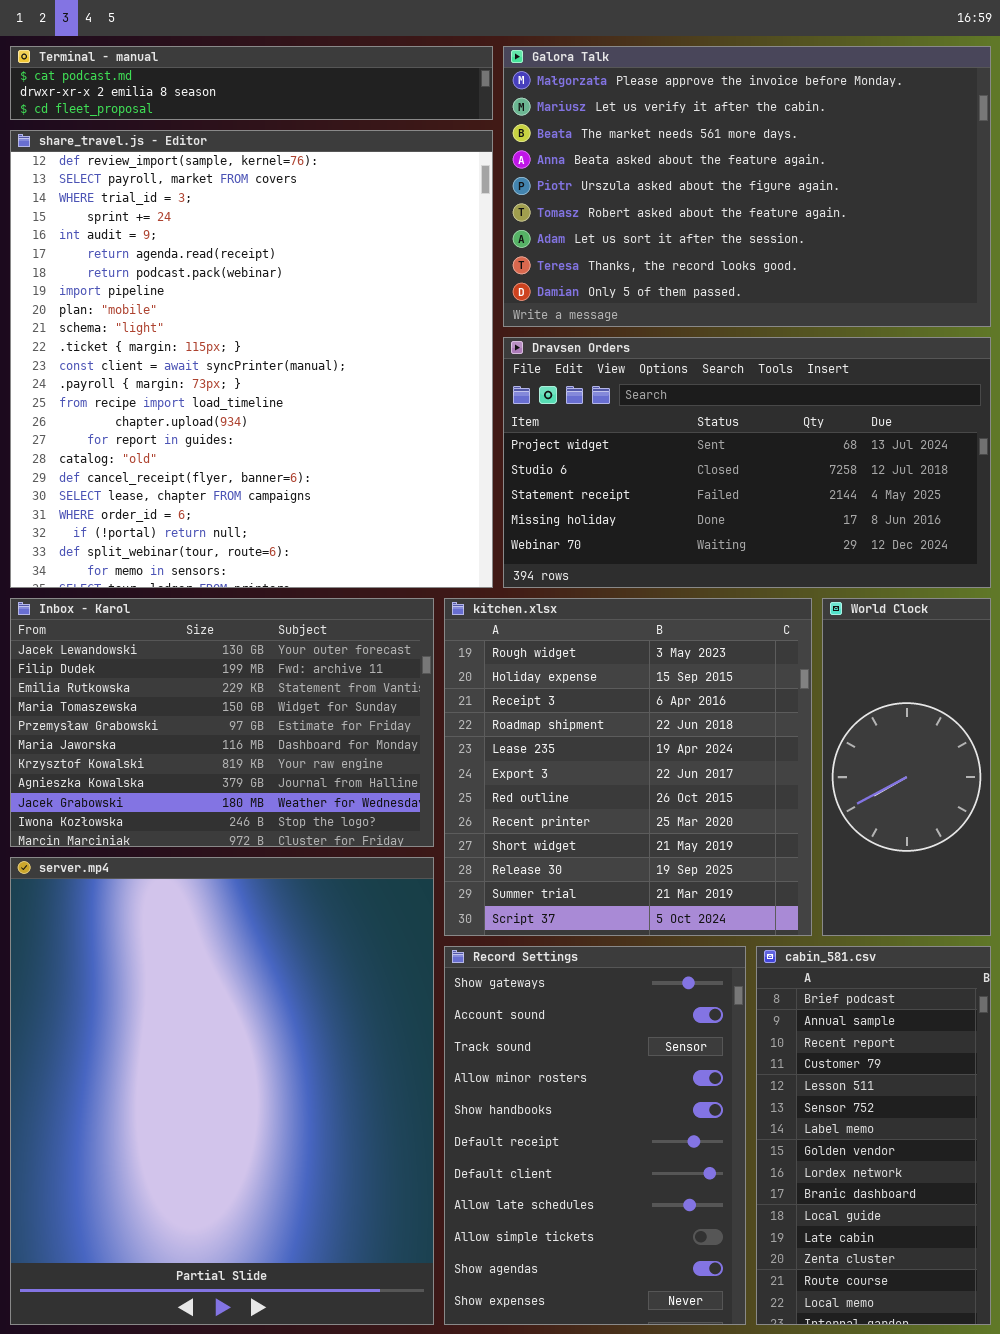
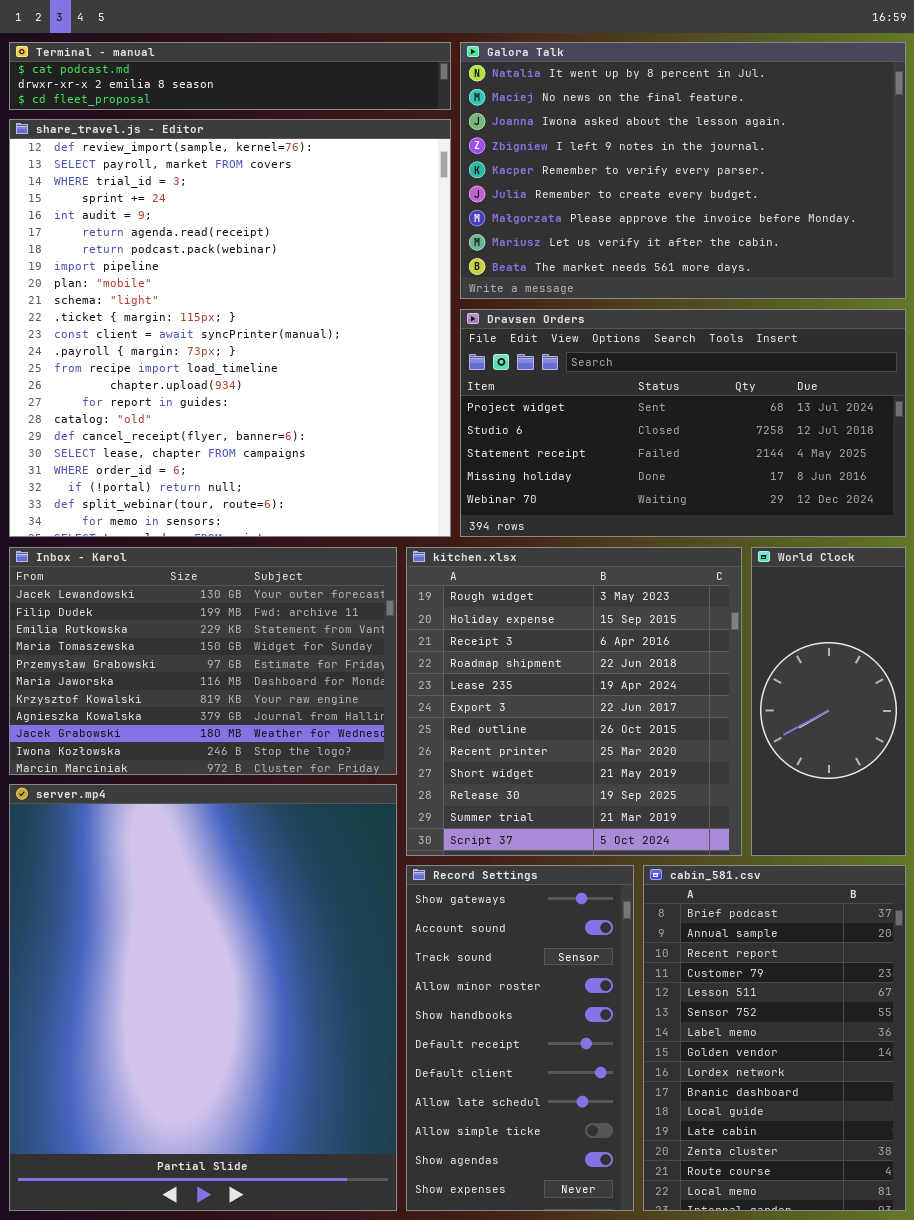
Galora Talk: [503,46,991,327] -> [460,42,906,299], scrolled up 6 rows
Record Settings: [444,946,746,1325] -> [406,865,634,1211], resized
cabin_581.csv: [756,946,991,1325] -> [643,865,906,1211], resized

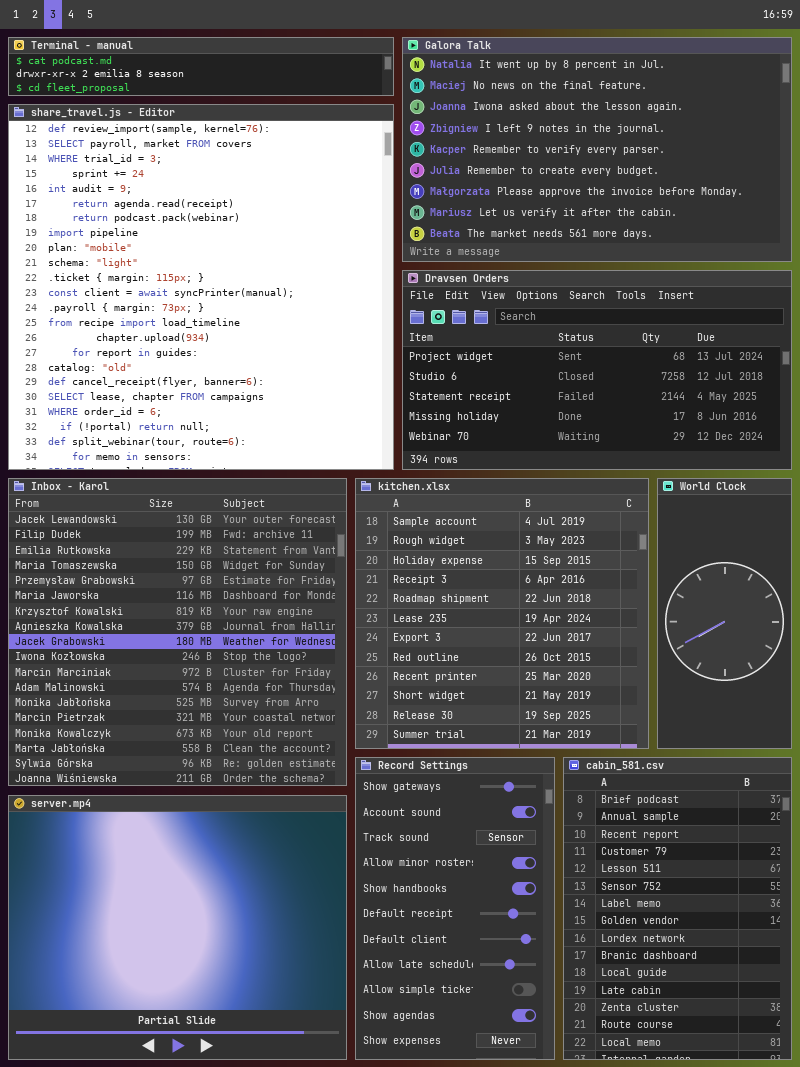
Inbox - Karol: [9,547,397,775] -> [8,478,347,786], resized
kitchen.xlsx: [406,547,742,856] -> [355,478,649,749], scrolled up 1 row
server.mp4: [9,784,397,1211] -> [8,795,347,1060], resized

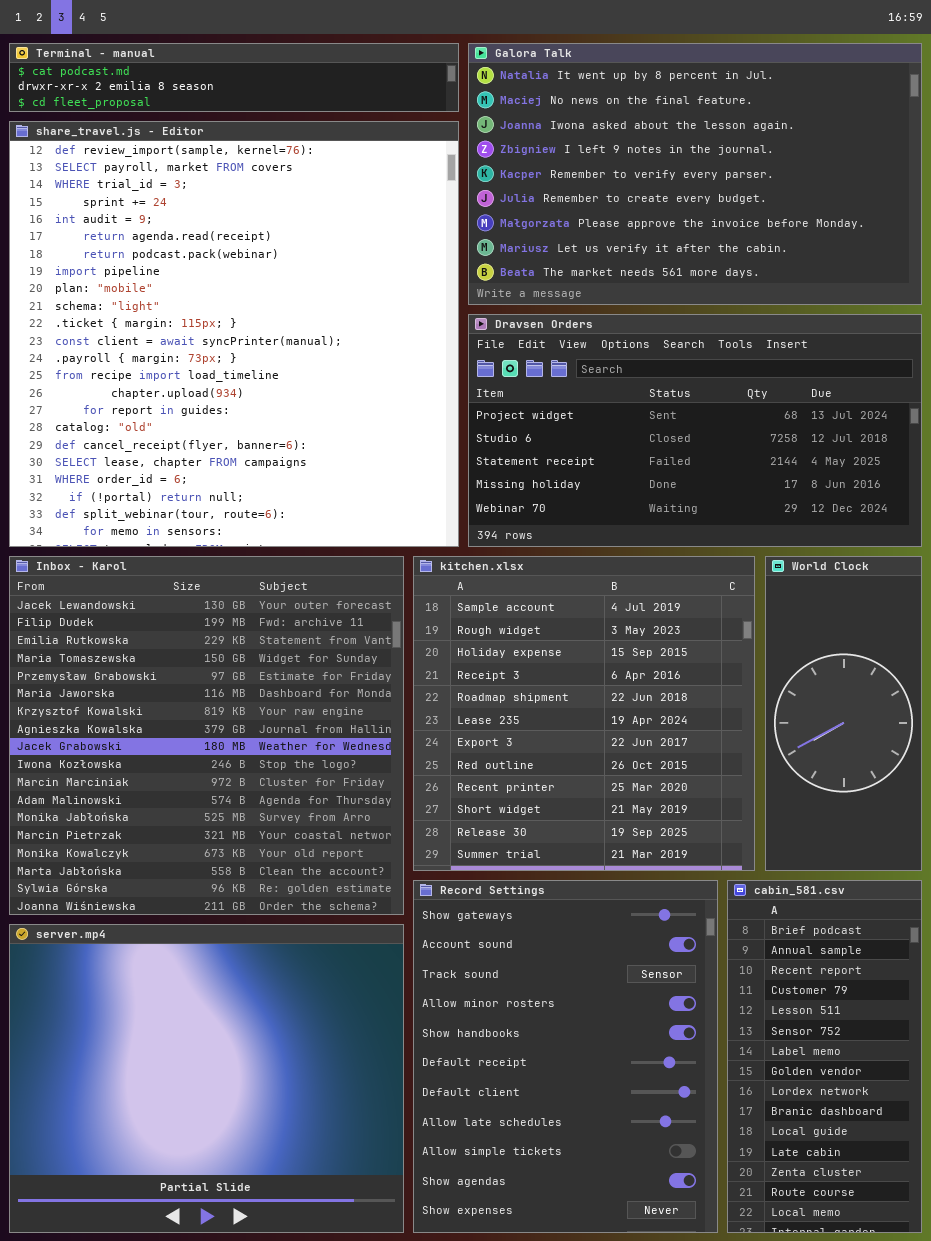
Record Settings: [355,757,555,1060] -> [413,880,718,1233], resized
cabin_581.csv: [563,757,792,1060] -> [727,880,922,1233], resized

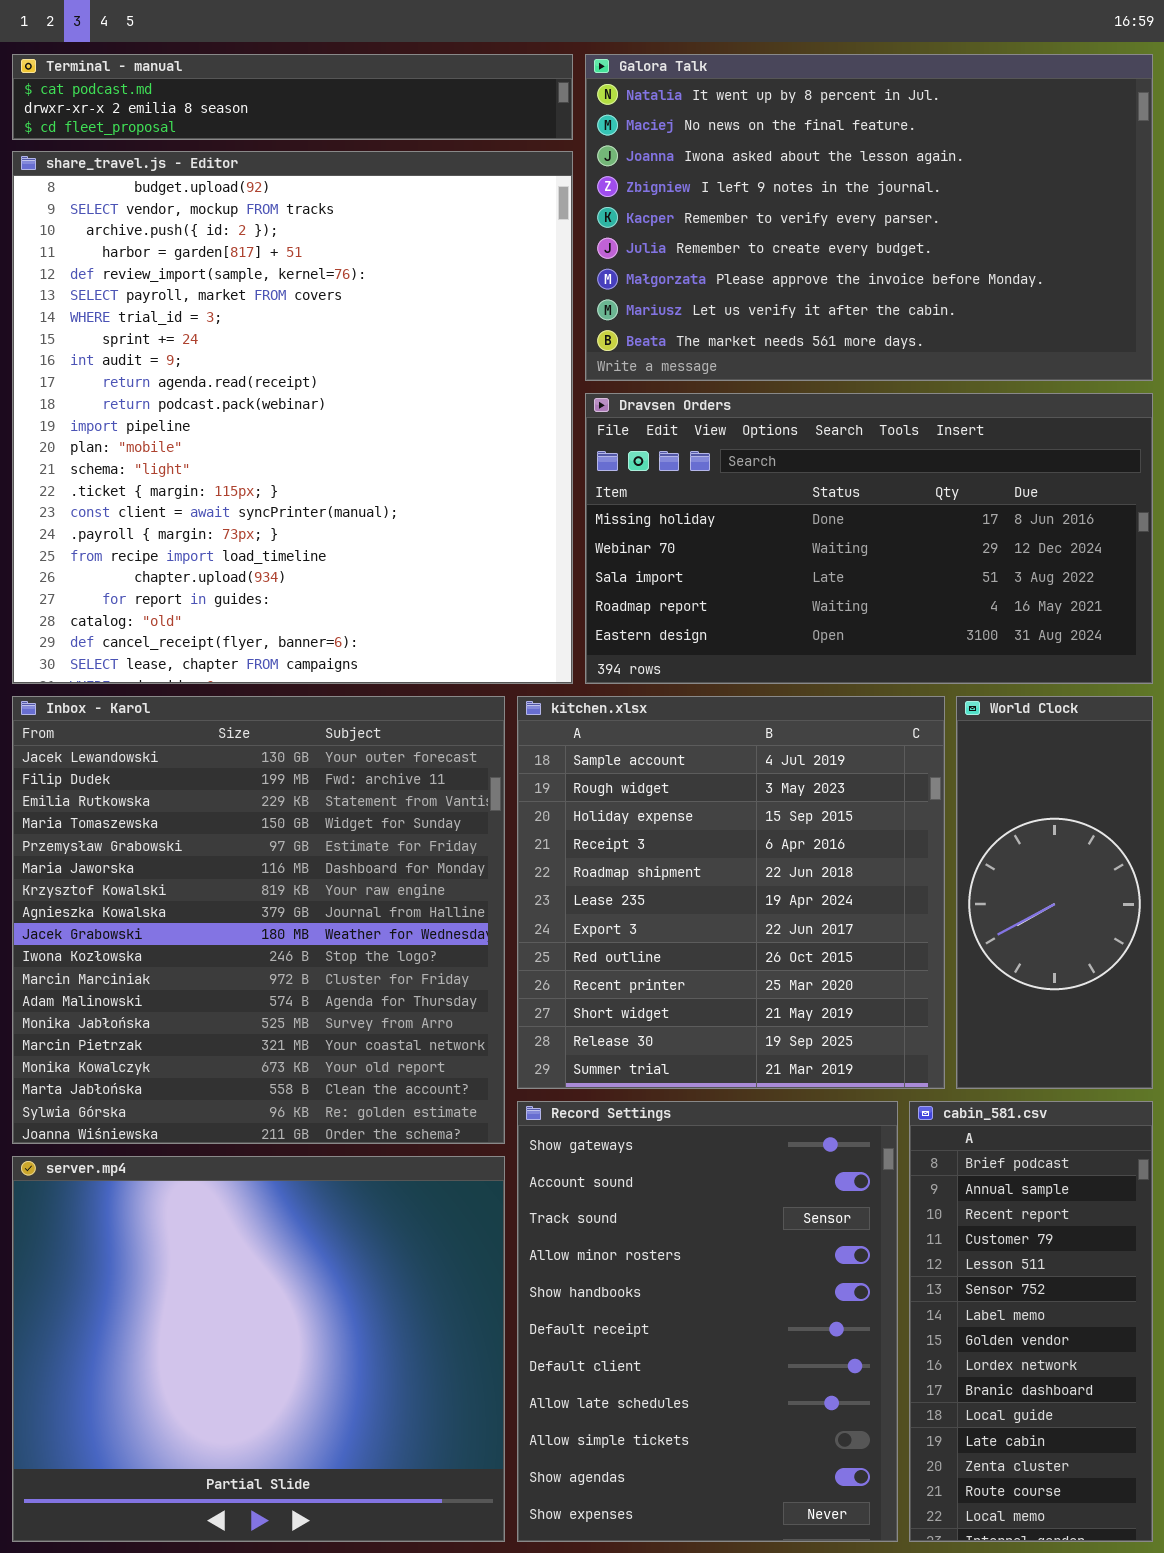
share_travel.js - Editor: [9,121,459,547] -> [12,151,573,684], scrolled up 4 rows
Dravsen Orders: [468,314,922,547] -> [585,393,1153,684], scrolled down 3 rows

